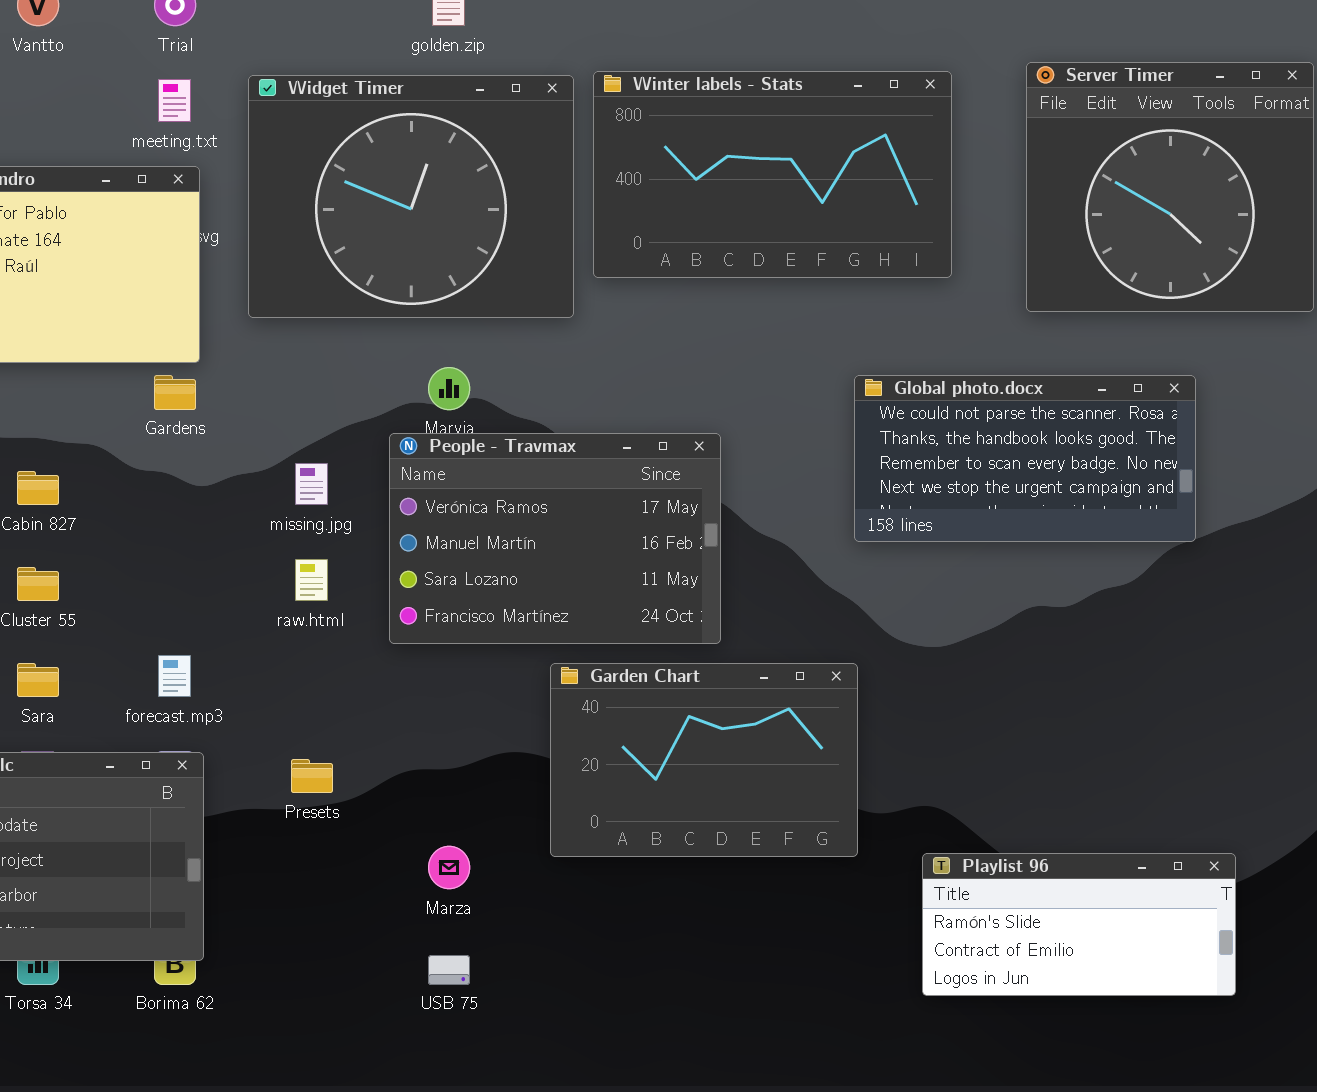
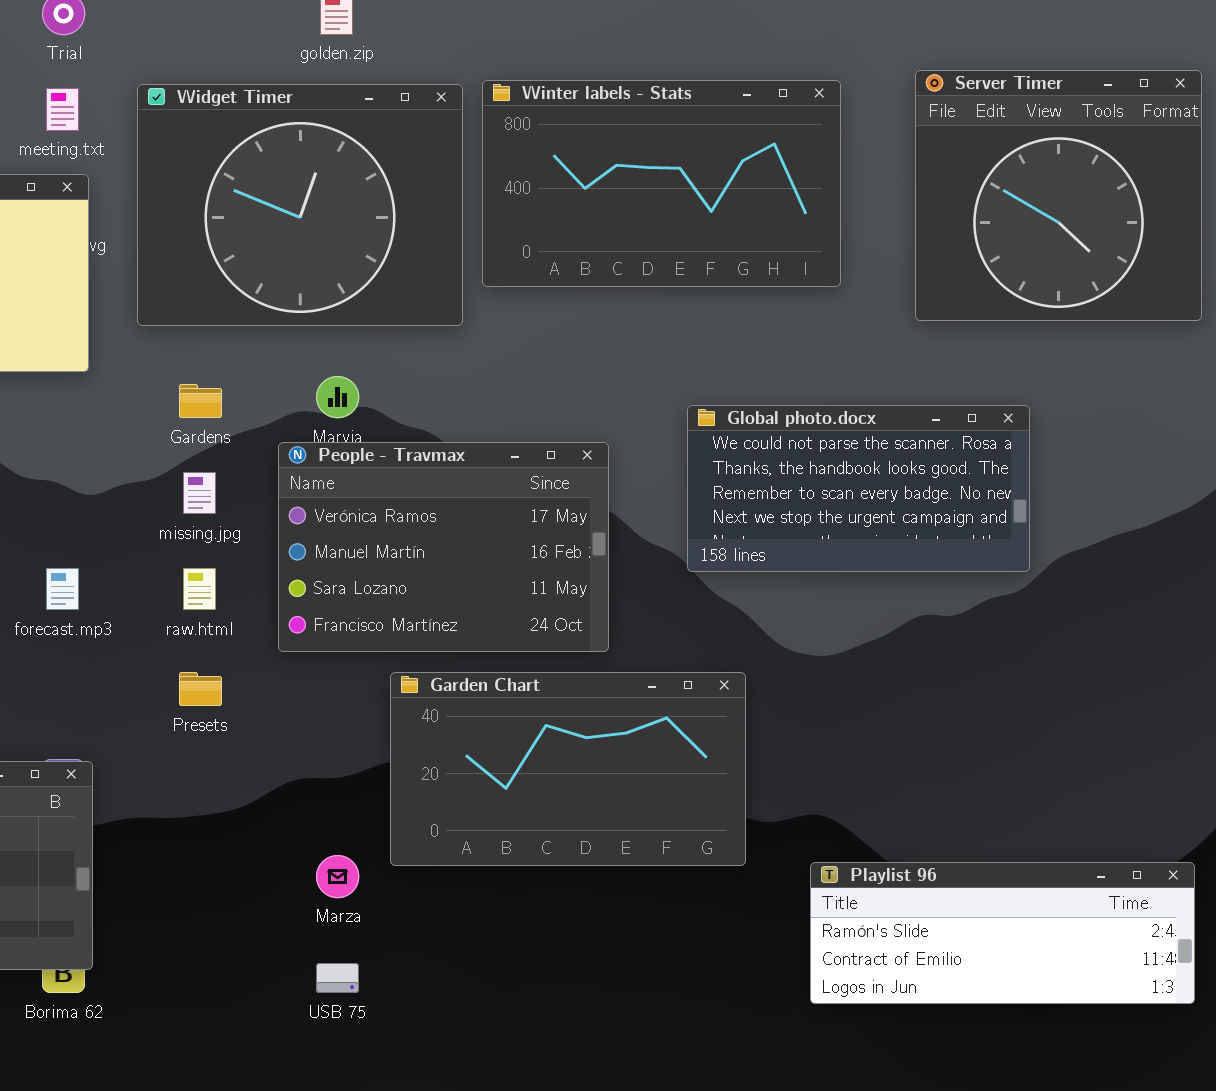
Gardens: [154,375,196,410] -> [179,384,222,418], moved
Global photo.docx: [854,375,1196,542] -> [687,405,1030,572], moved
forecast.mp3: [158,655,191,697] -> [46,568,79,610], moved
Garden Chart: [550,663,858,857] -> [390,672,746,866], resized
Presets: [291,759,333,793] -> [179,672,222,706], moved
Playlist 96: [922,853,1236,996] -> [810,862,1195,1004], resized

